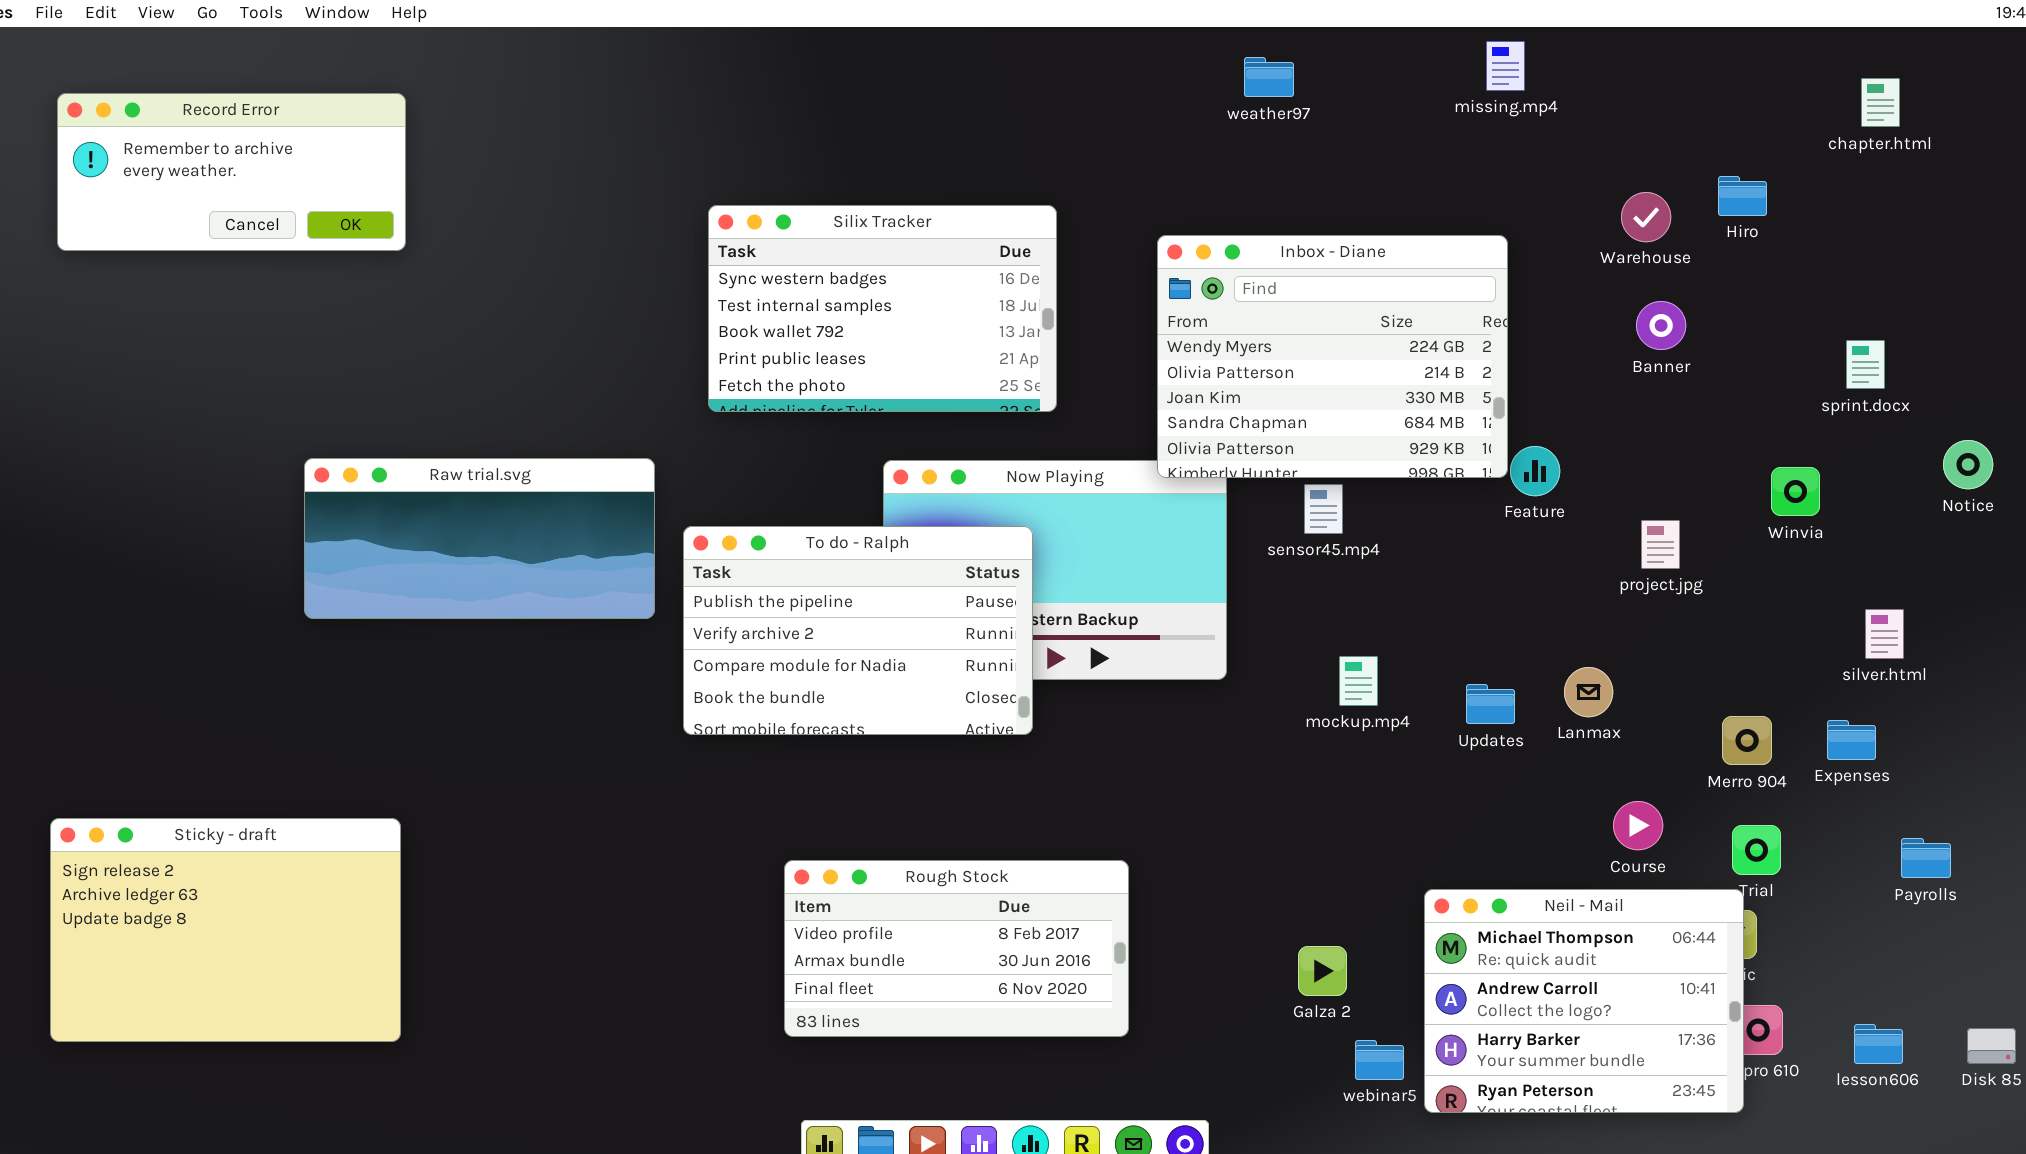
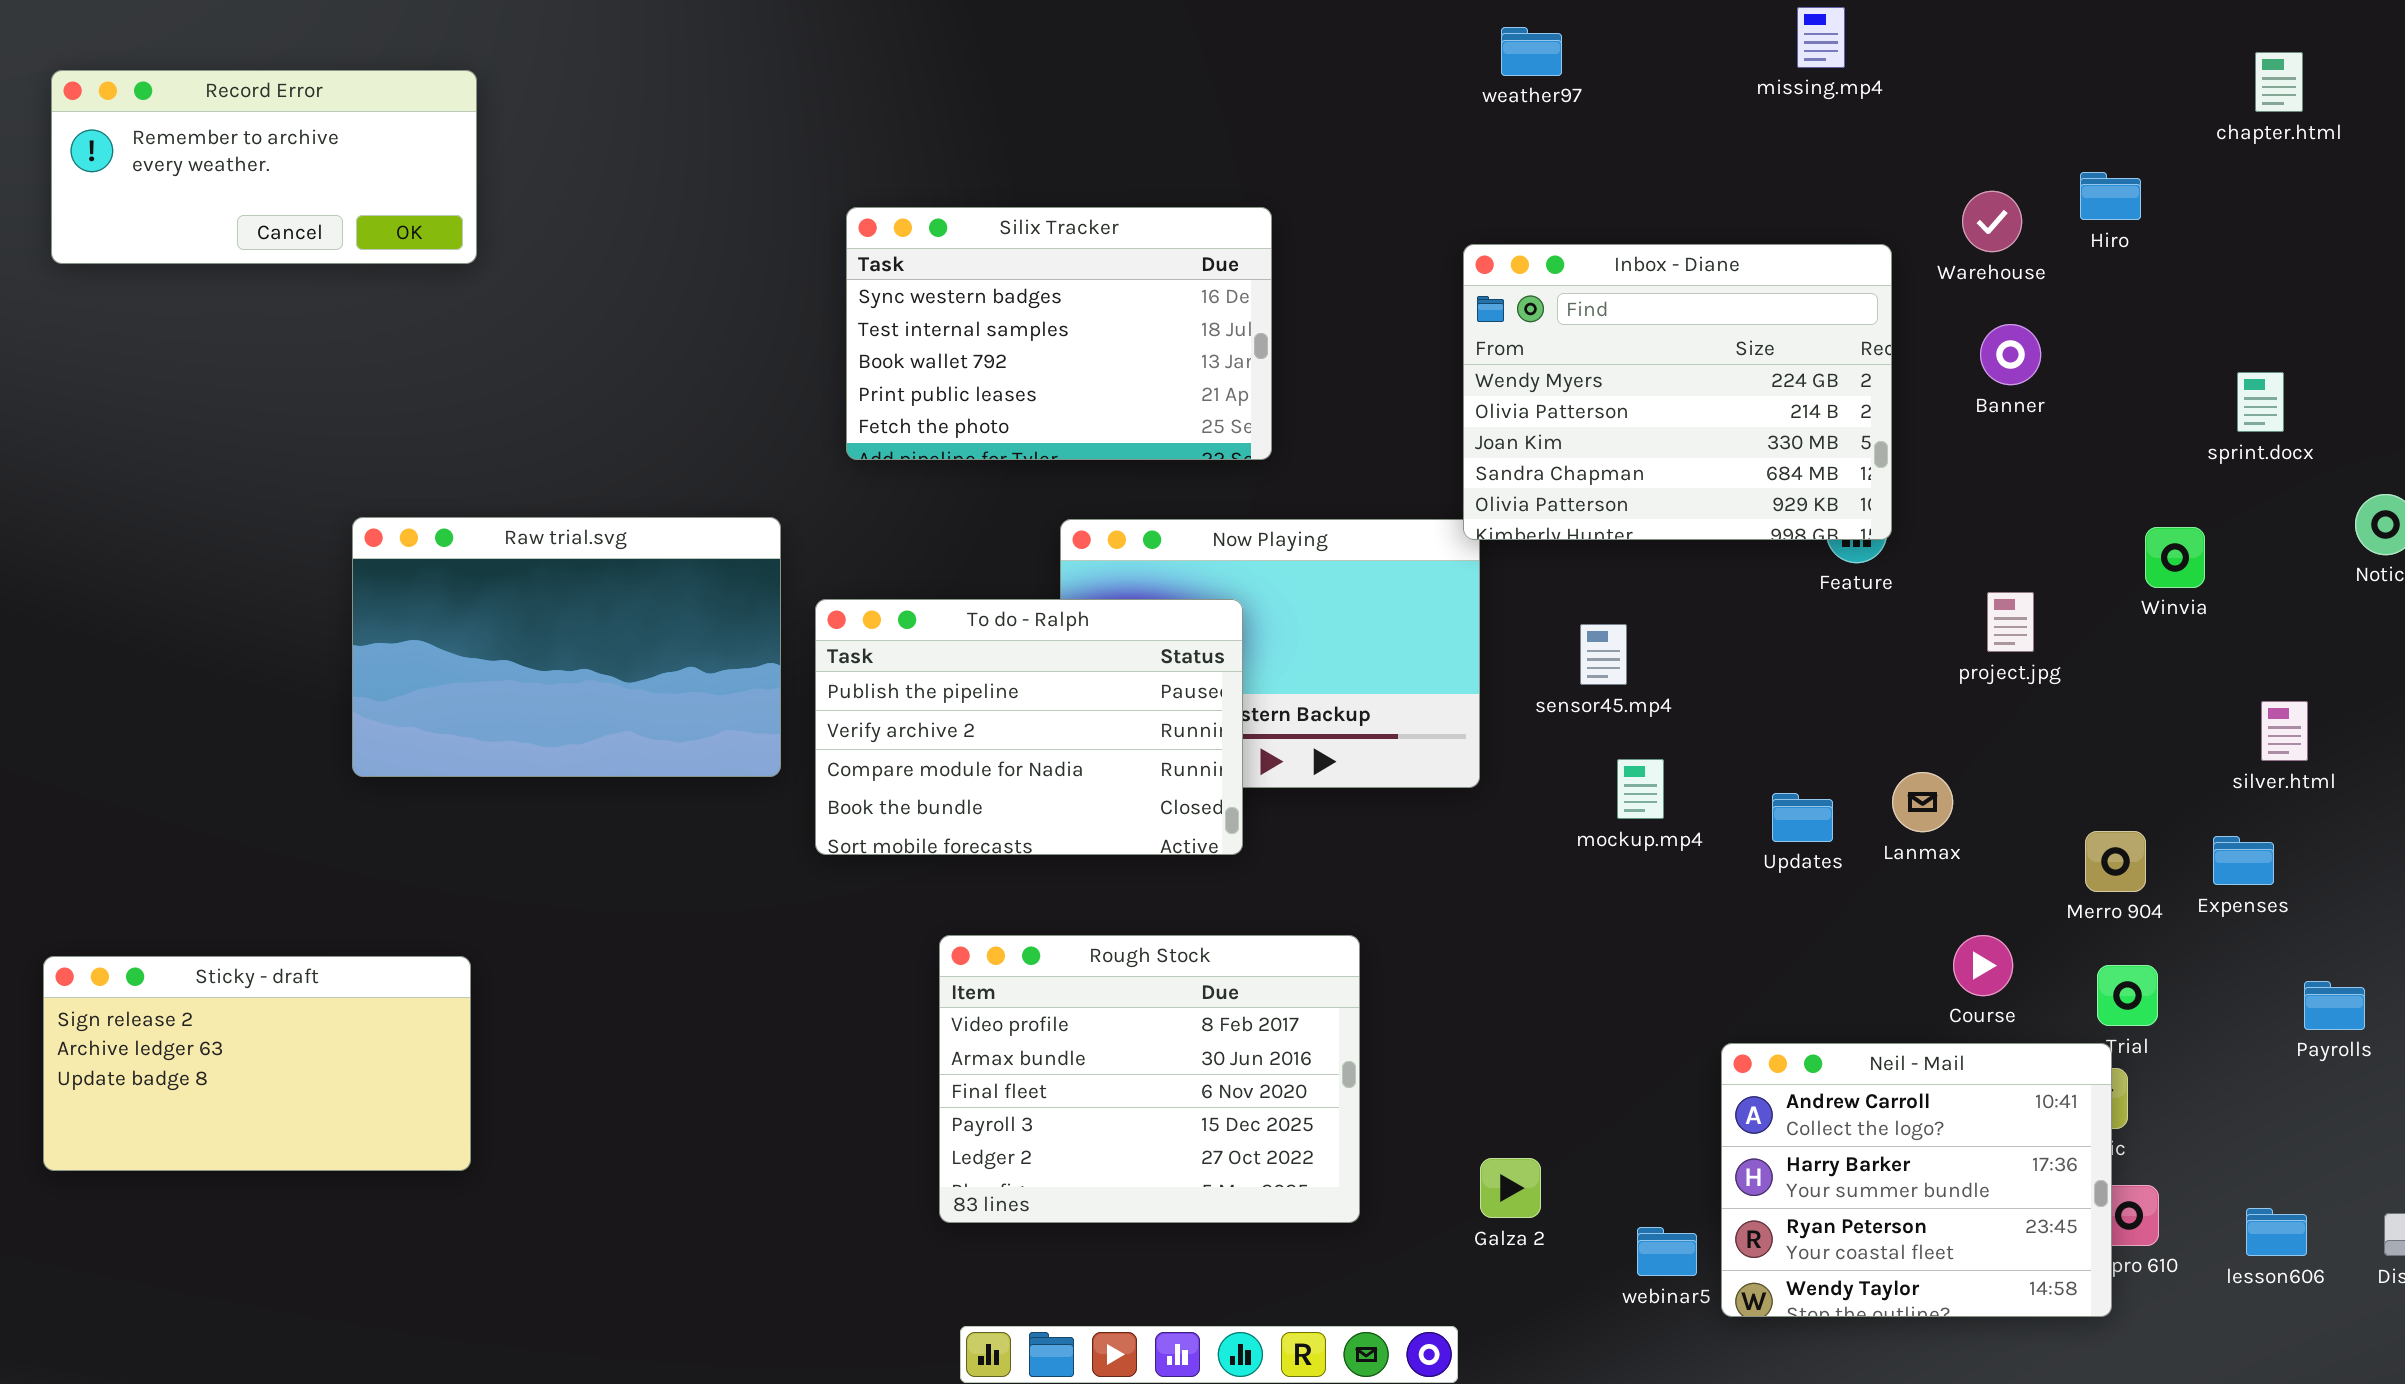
Inbox - Diane: [1157,235,1508,478] -> [1463,244,1892,540], moved
Raw trial.svg: [304,458,655,619] -> [352,517,781,777], resized
sensor45.mp4: [1304,484,1343,534] -> [1580,624,1627,685], moved
Sticky - draft: [50,818,401,1042] -> [43,956,471,1171], resized
Rough Stock: [784,860,1129,1037] -> [939,935,1360,1223], resized
Neil - Mail: [1424,889,1744,1113] -> [1721,1043,2112,1317], scrolled down 1 row
Galza 2: [1298,946,1347,996] -> [1480,1158,1541,1218], moved

